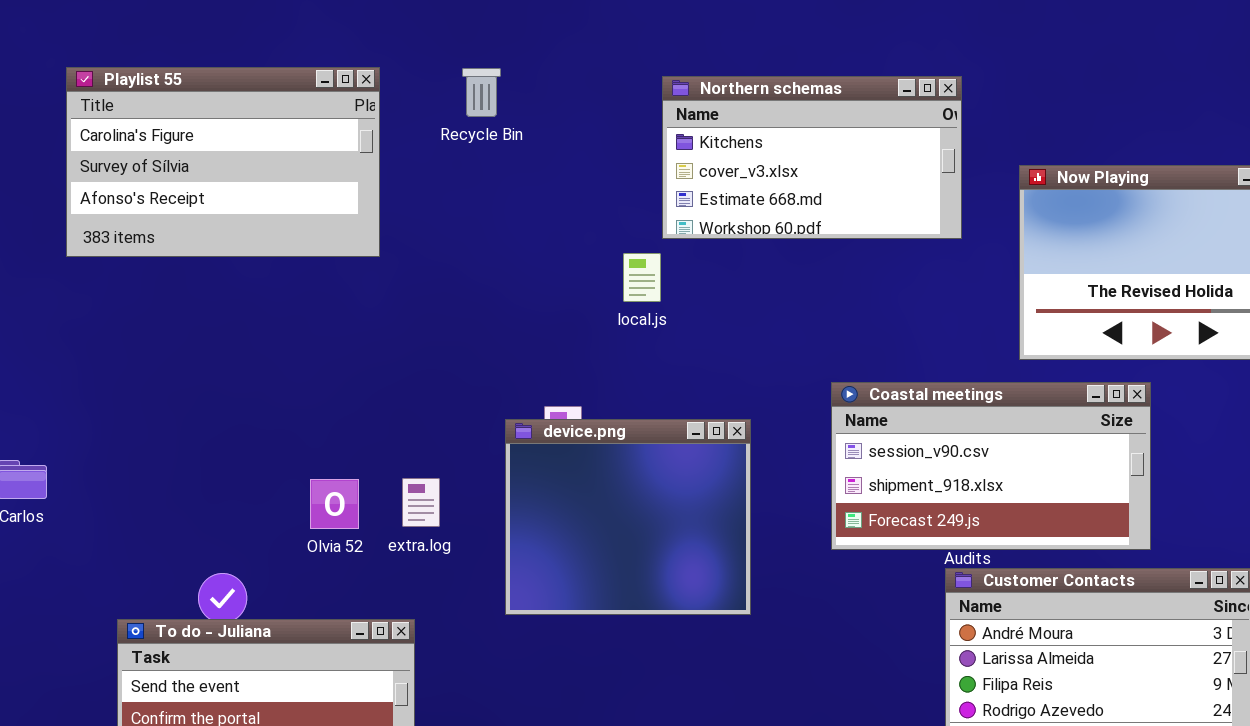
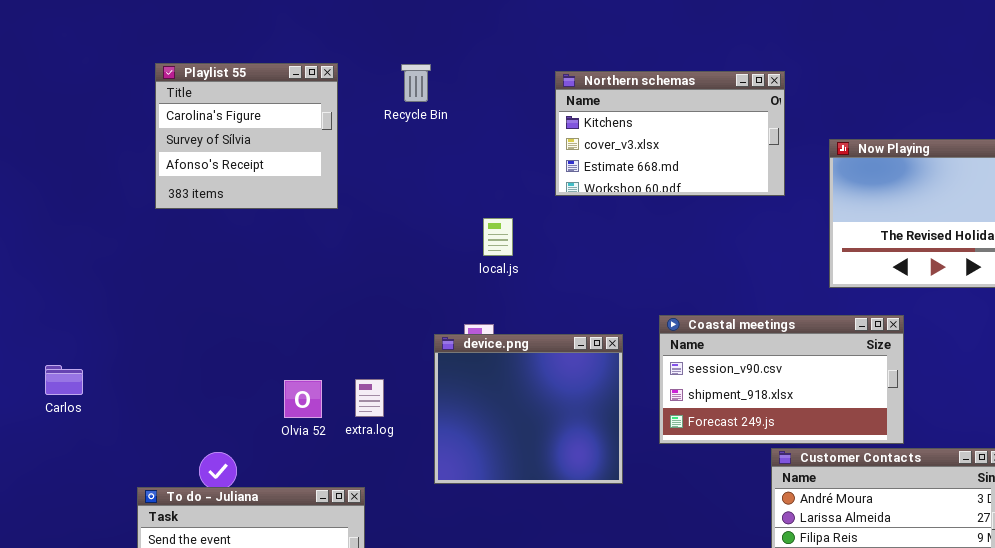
Playlist 55: [66,67,380,257] -> [155,63,338,209], resized
local.js: [623,253,661,302] -> [483,218,513,256], moved
Coastal meetings: [831,382,1151,550] -> [659,315,904,444], moved

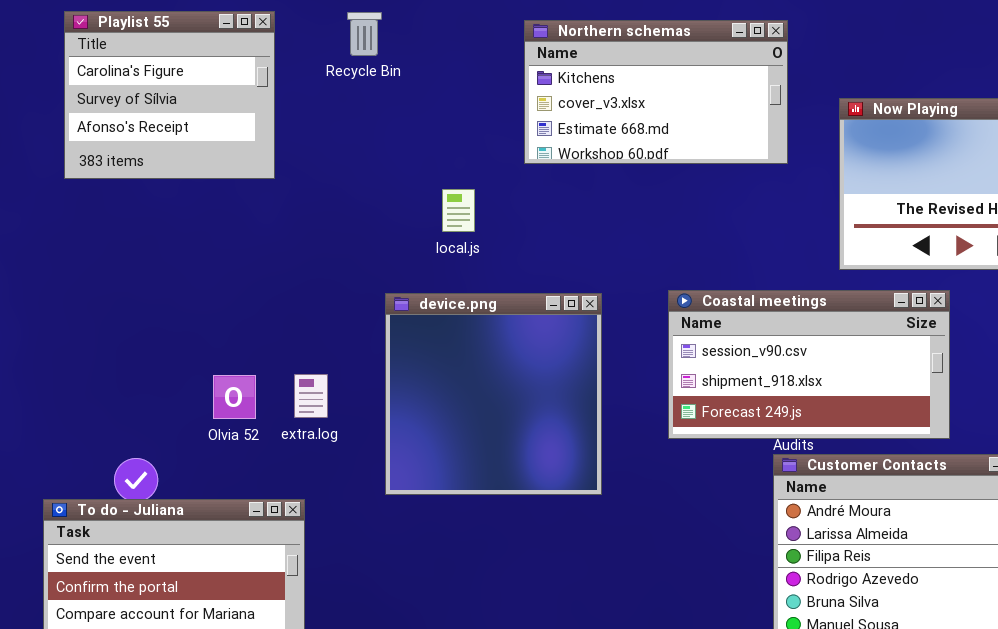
Coastal meetings: [659,315,904,444] -> [668,290,950,439], moved
device.png: [434,334,623,484] -> [385,293,602,495], resized

